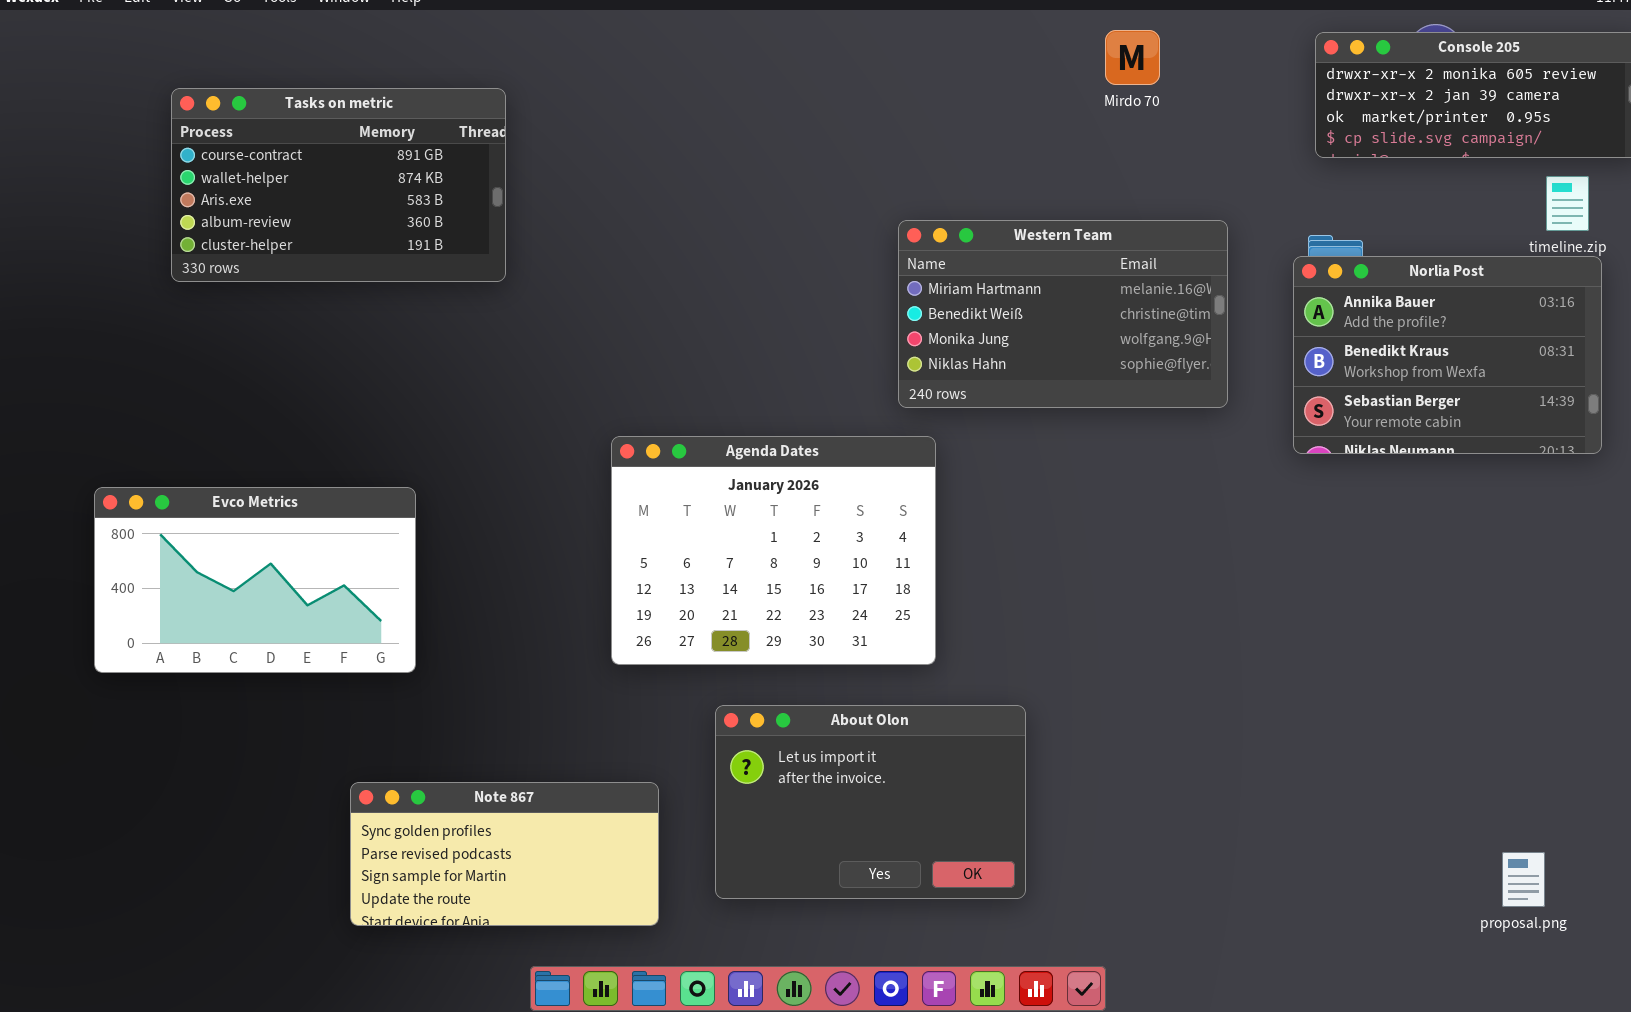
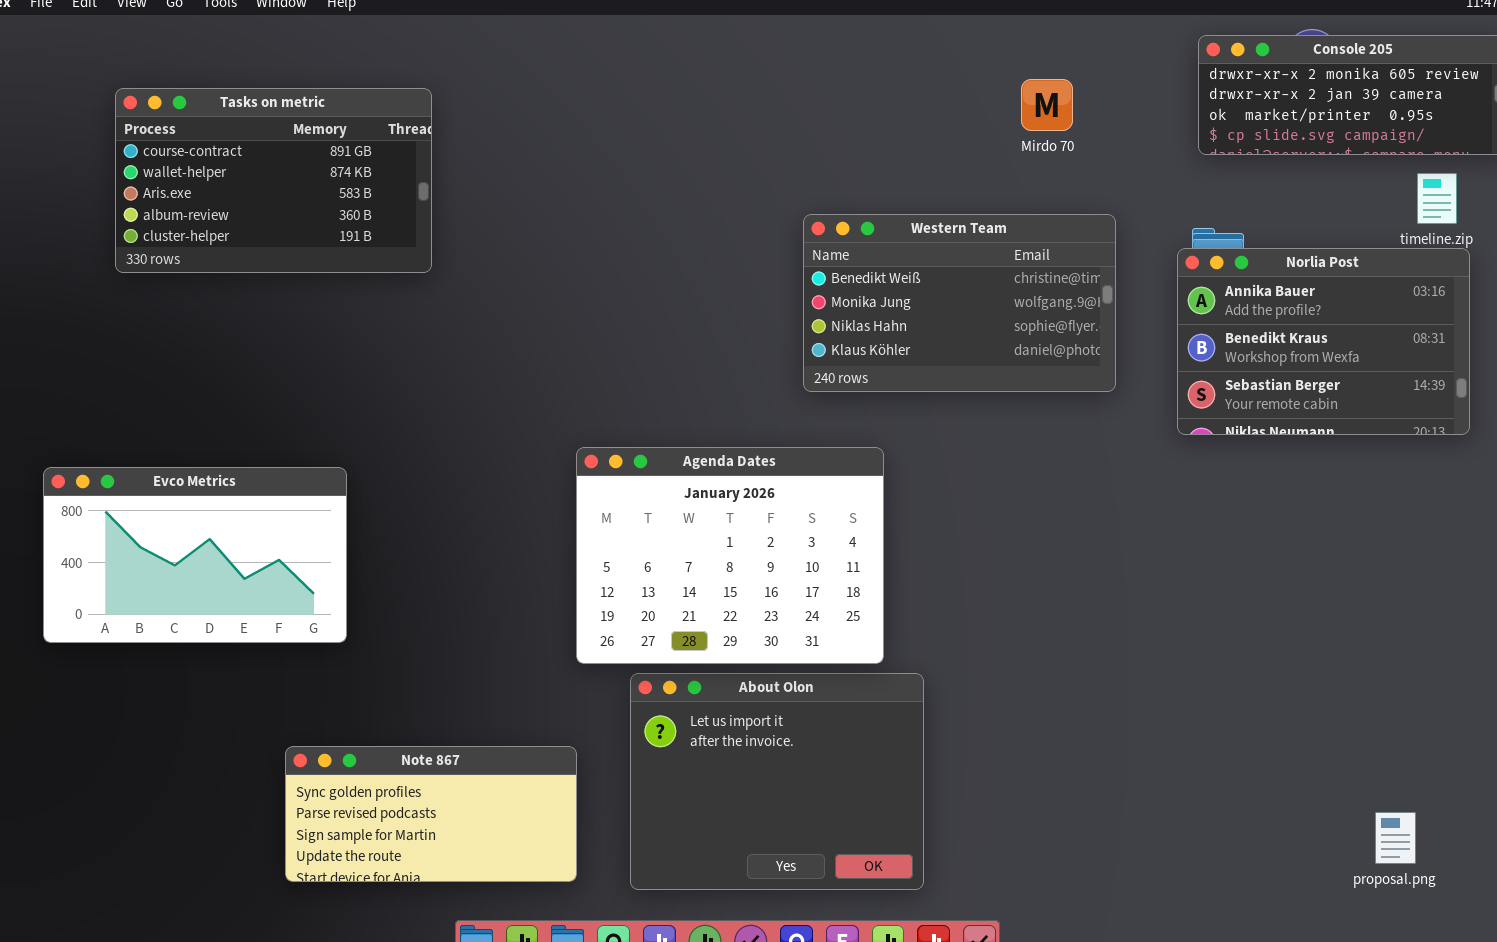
Mirdo 70: [1105,30,1160,85] -> [1021,79,1073,131], moved
Western Team: [898,220,1228,408] -> [803,214,1116,392], scrolled down 1 row
Agenda Dates: [611,436,936,665] -> [576,447,884,664], moved
About Olon: [715,705,1026,899] -> [630,673,924,890], resized

